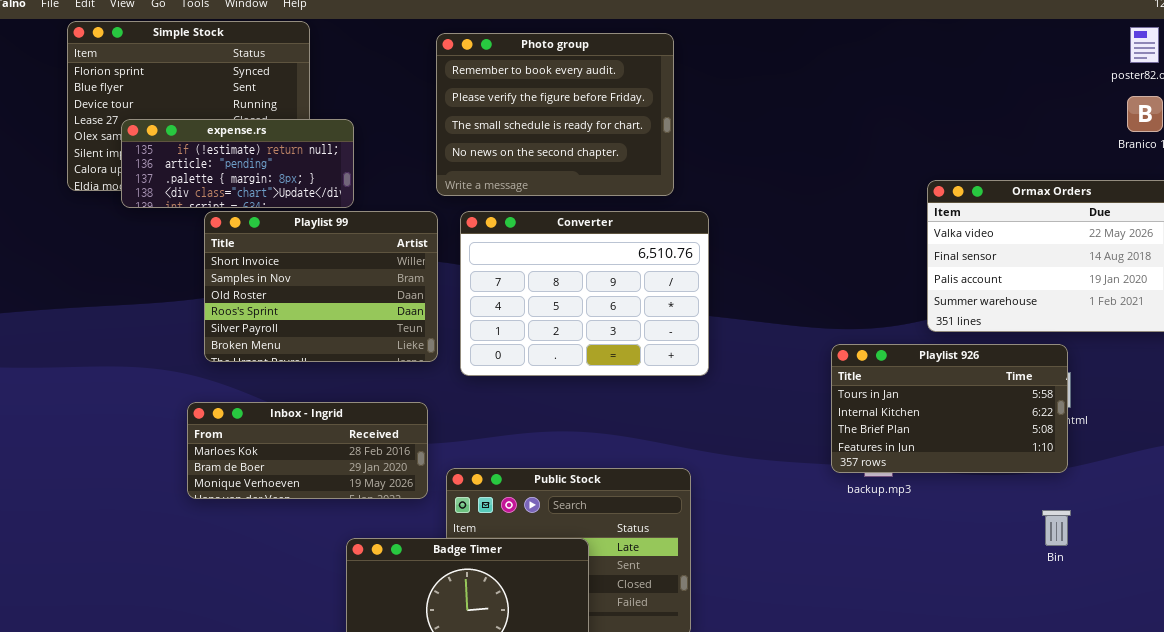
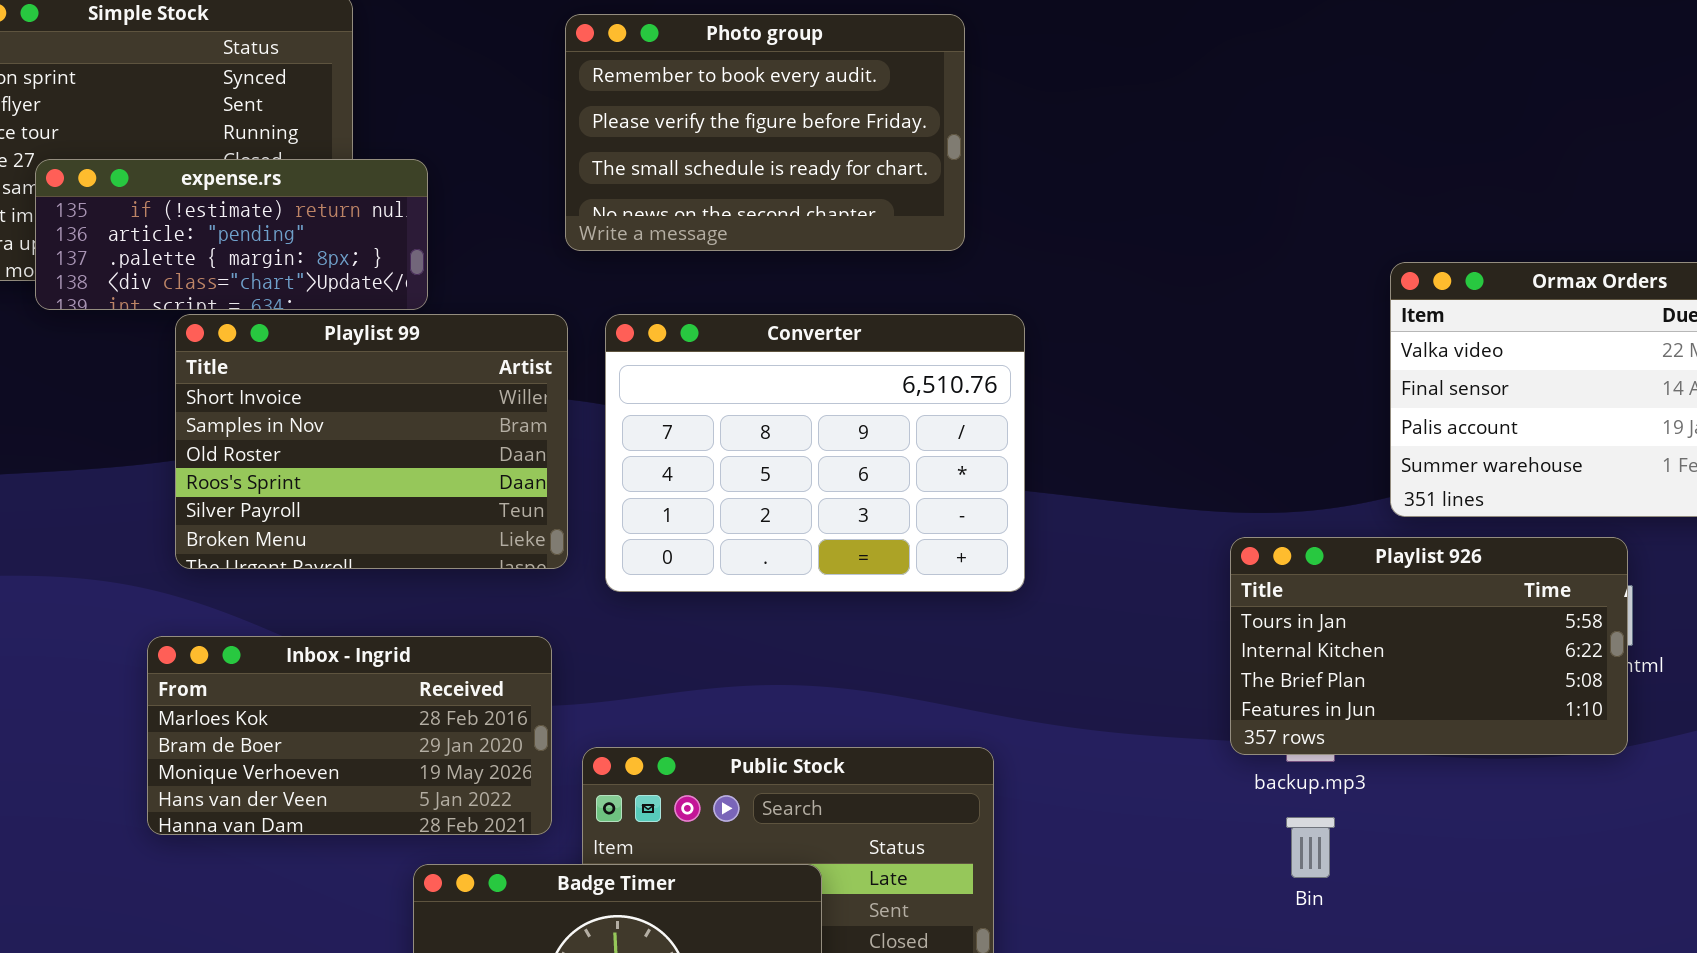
Photo group: [436,33,674,196] -> [565,14,965,251], resized
Inbox - Ingrid: [187,402,428,499] -> [147,636,552,835], resized
Bin: [1042,510,1071,546] -> [1286,817,1335,878], moved

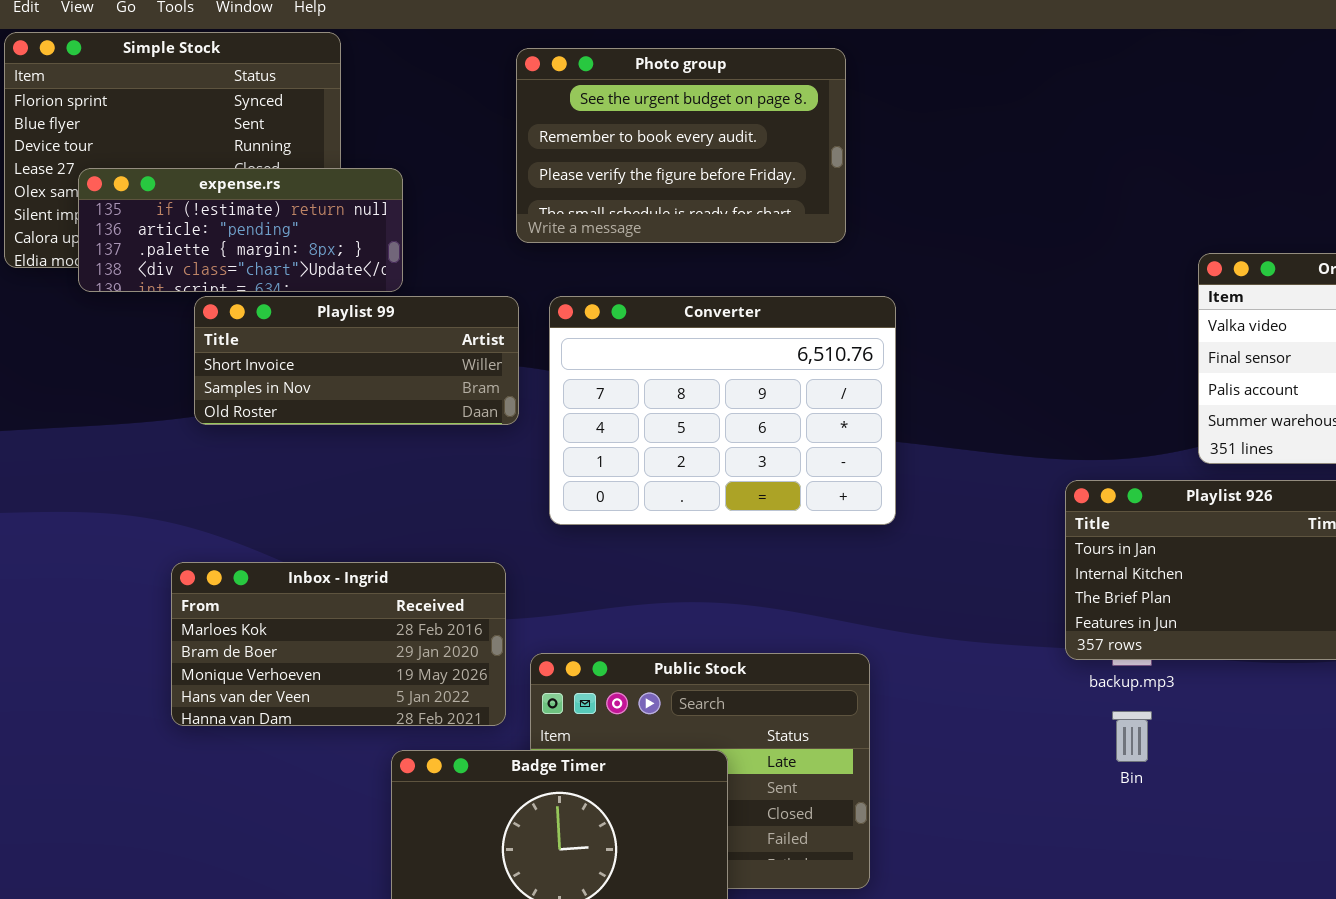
Photo group: [565,14,965,251] -> [516,48,846,243], scrolled up 1 row
Playlist 99: [175,314,568,569] -> [194,296,519,425], resized

